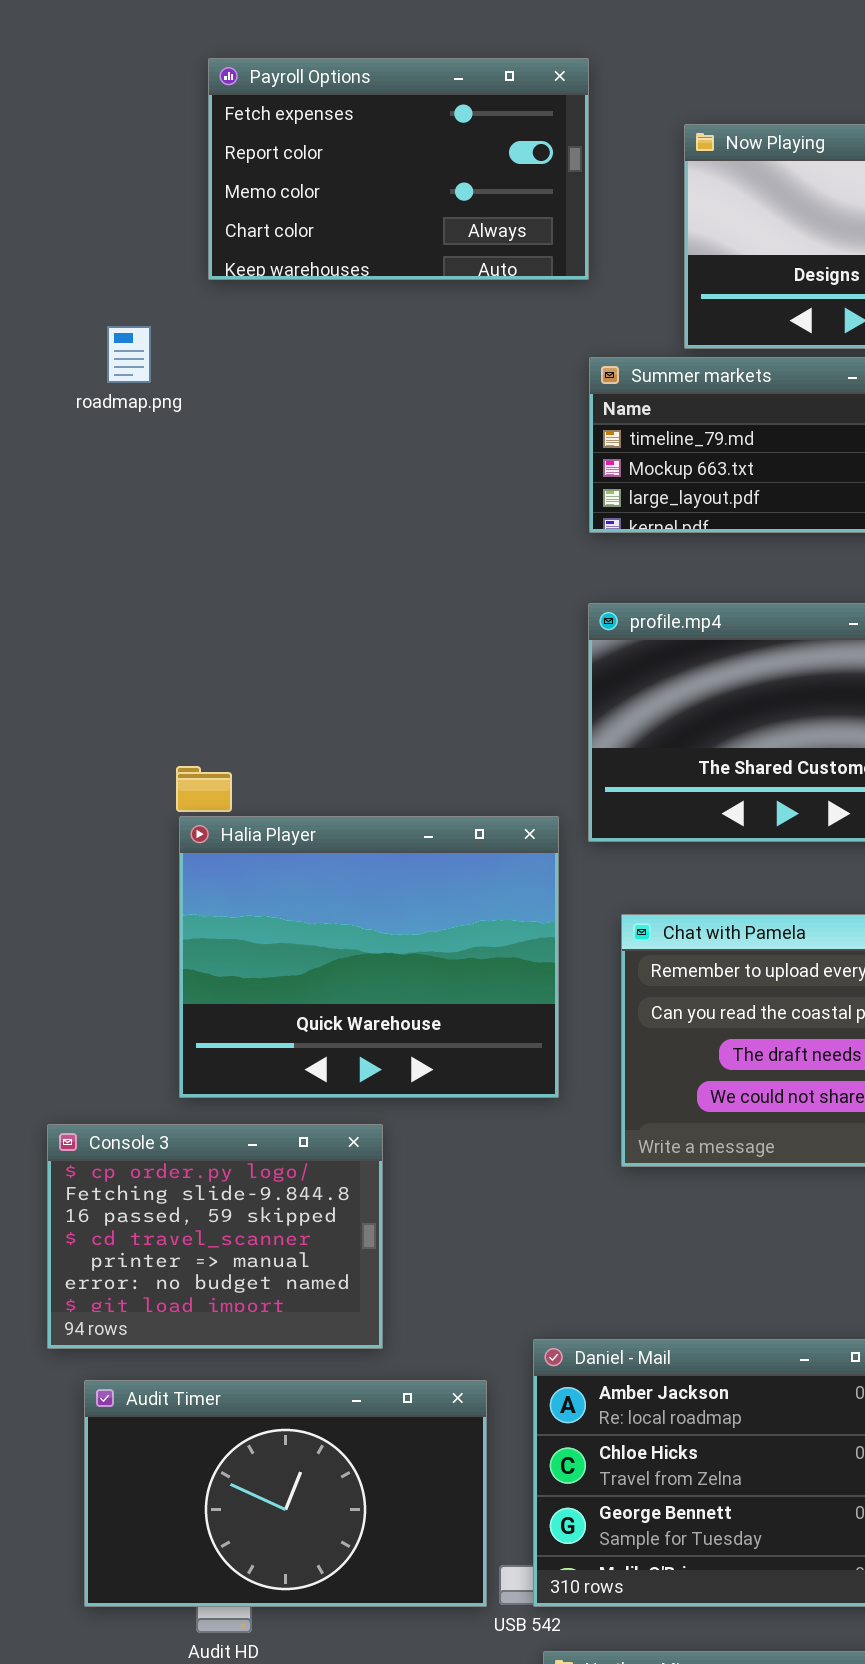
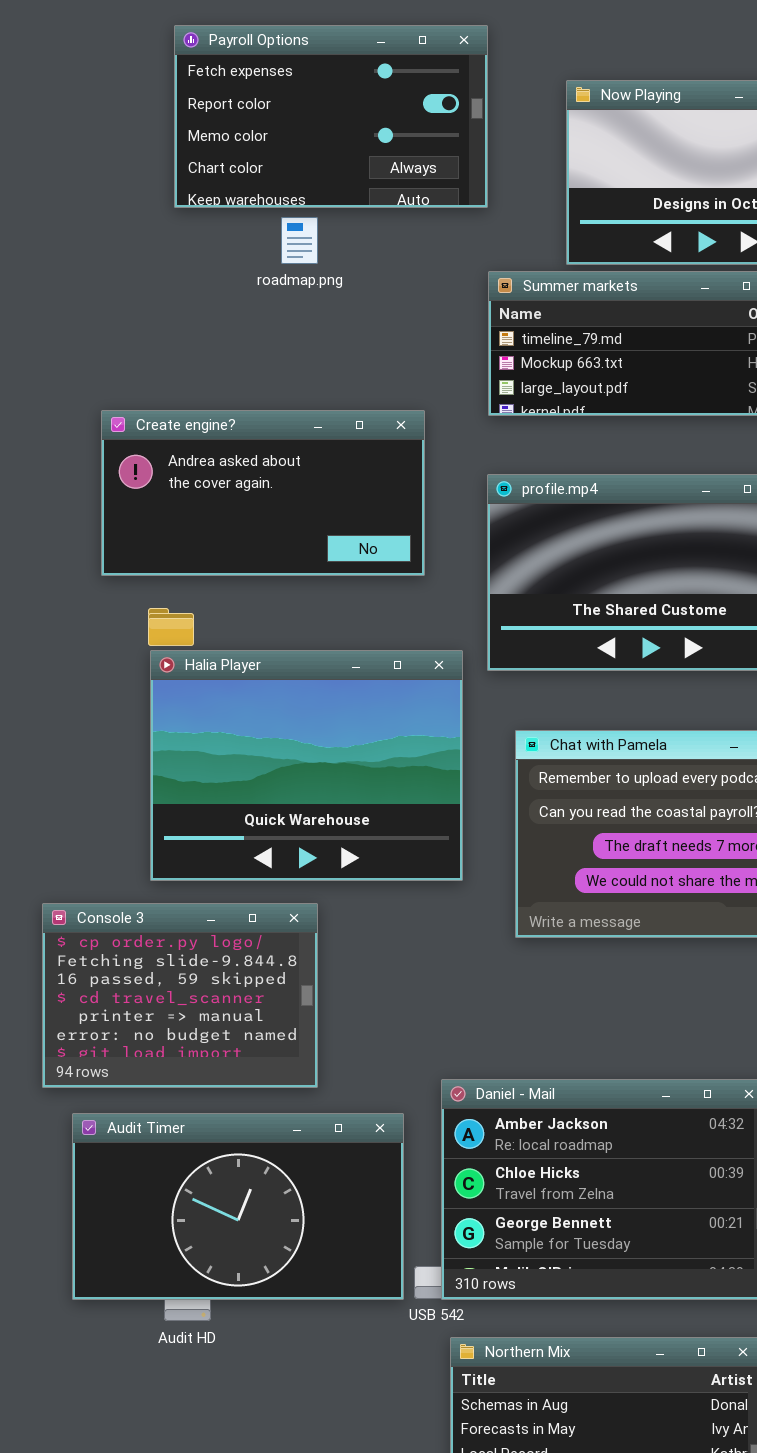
roadmap.png: [107,326,151,383] -> [281,217,318,264], moved
Create engine?: none -> [101,410,425,576], opened

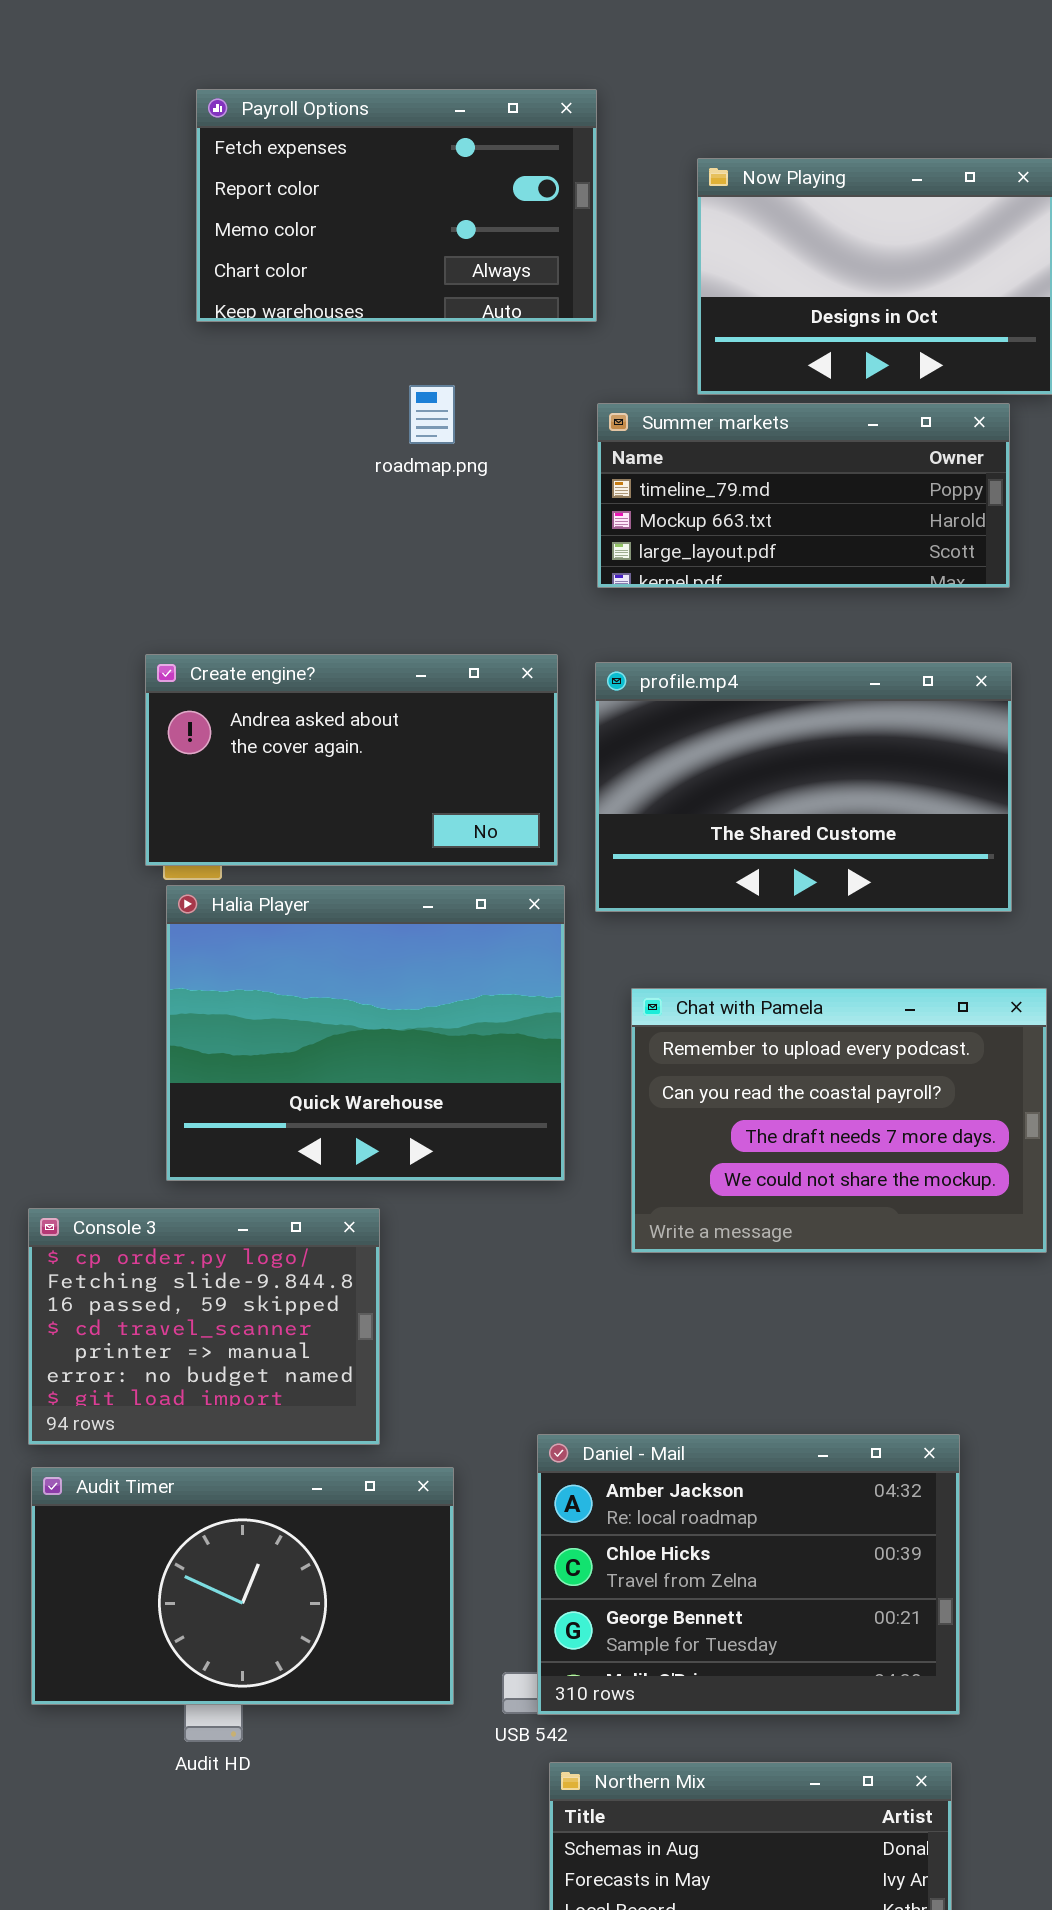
roadmap.png: [281,217,318,264] -> [409,385,455,444], moved
Create engine?: [101,410,425,576] -> [145,654,558,866], moved
Audit Timer: [72,1113,404,1300] -> [31,1467,454,1705], moved

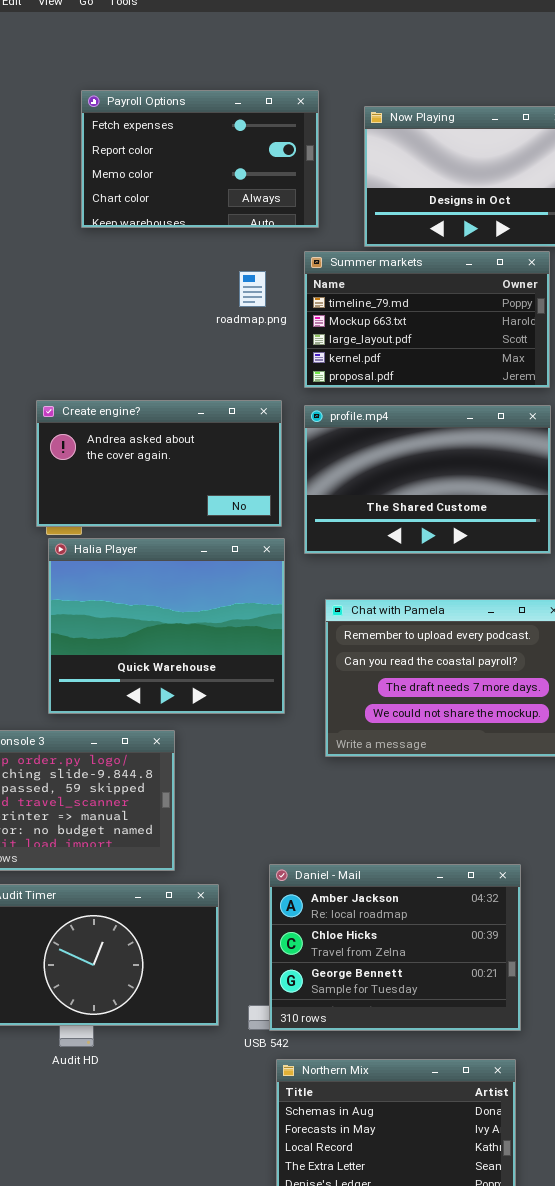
Payroll Options: [196,89,597,322] -> [81,90,319,228], moved
roadmap.png: [409,385,455,444] -> [239,271,266,307], moved
Summer markets: [597,403,1010,588] -> [304,251,550,388], resized

